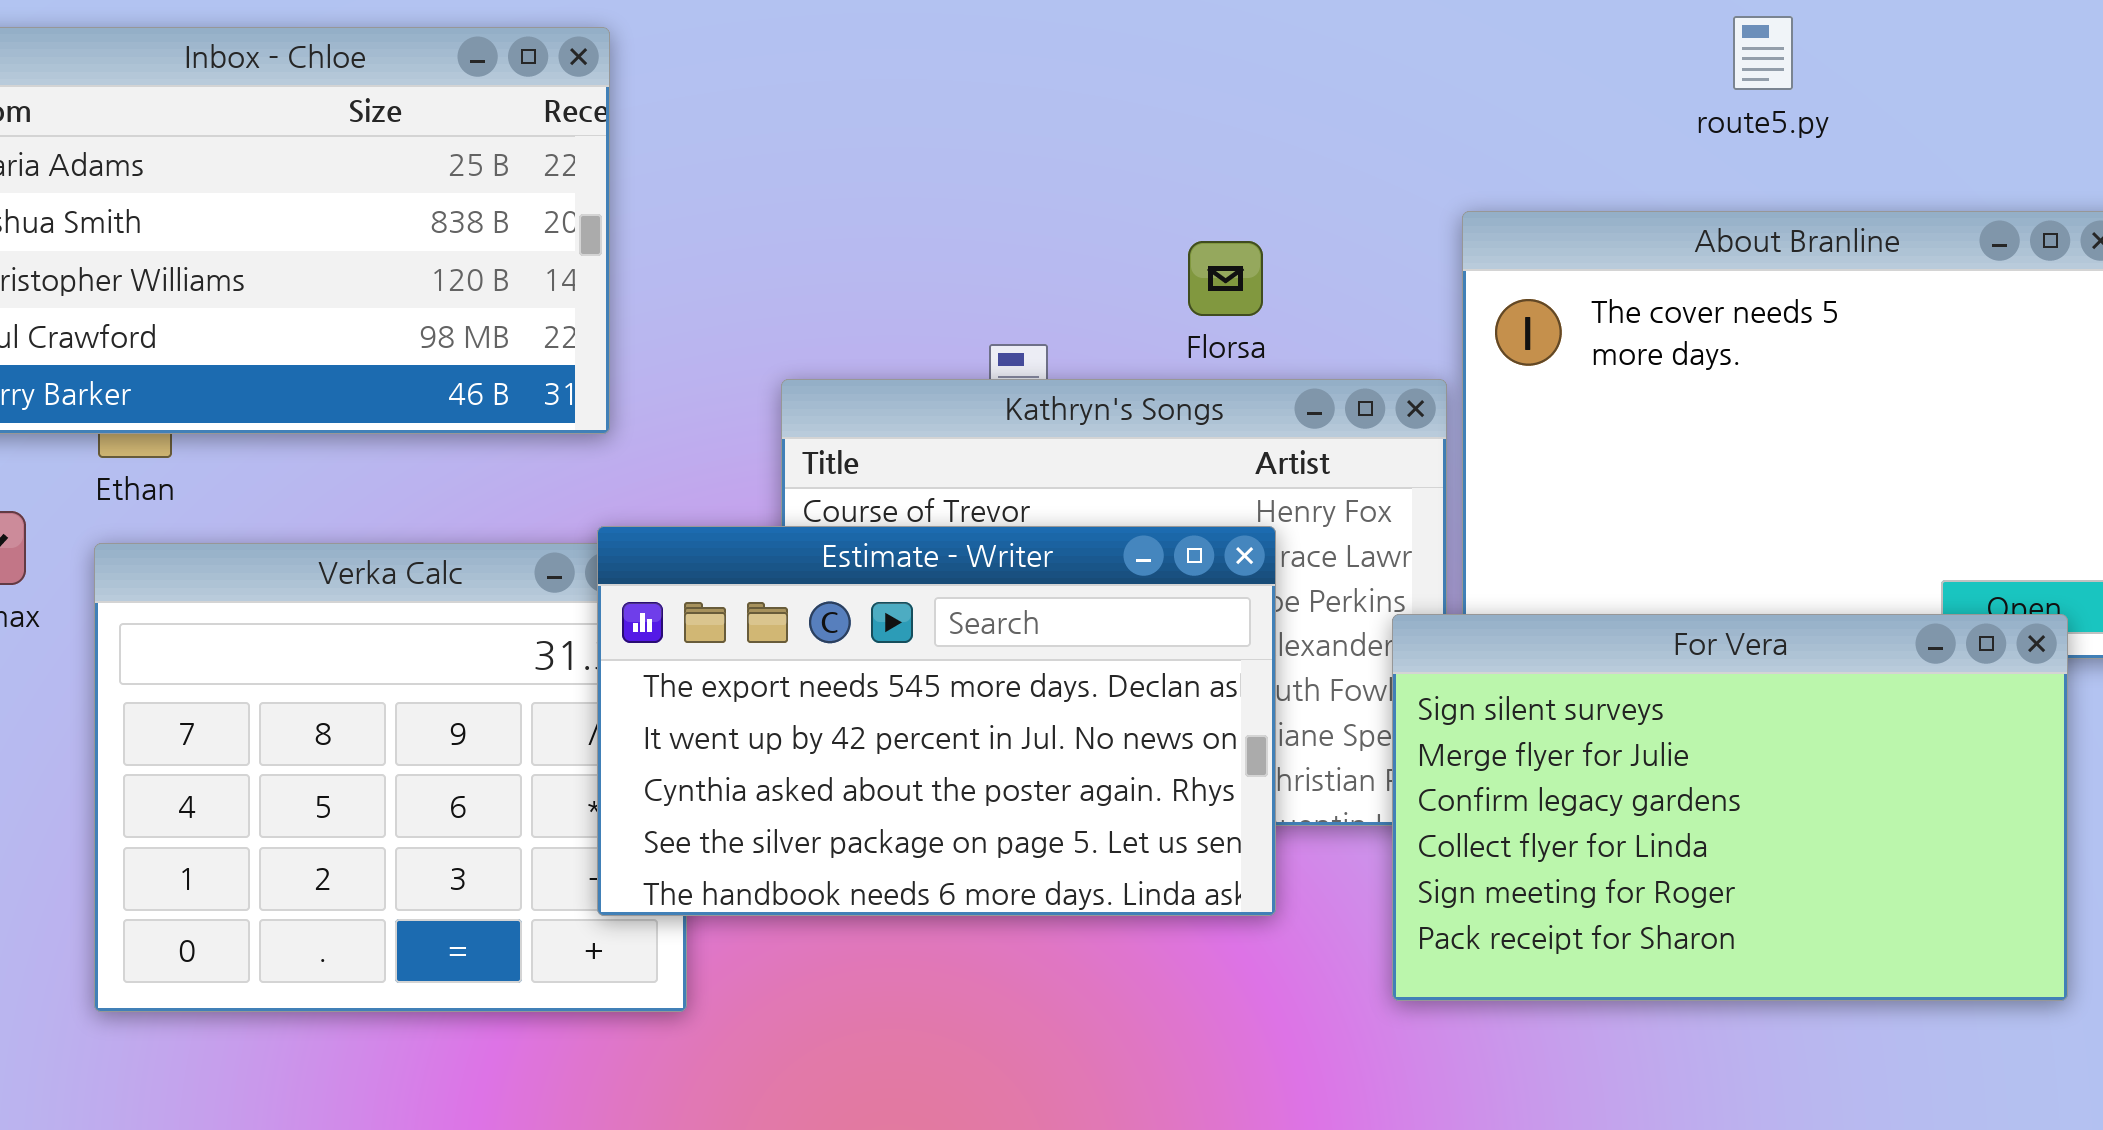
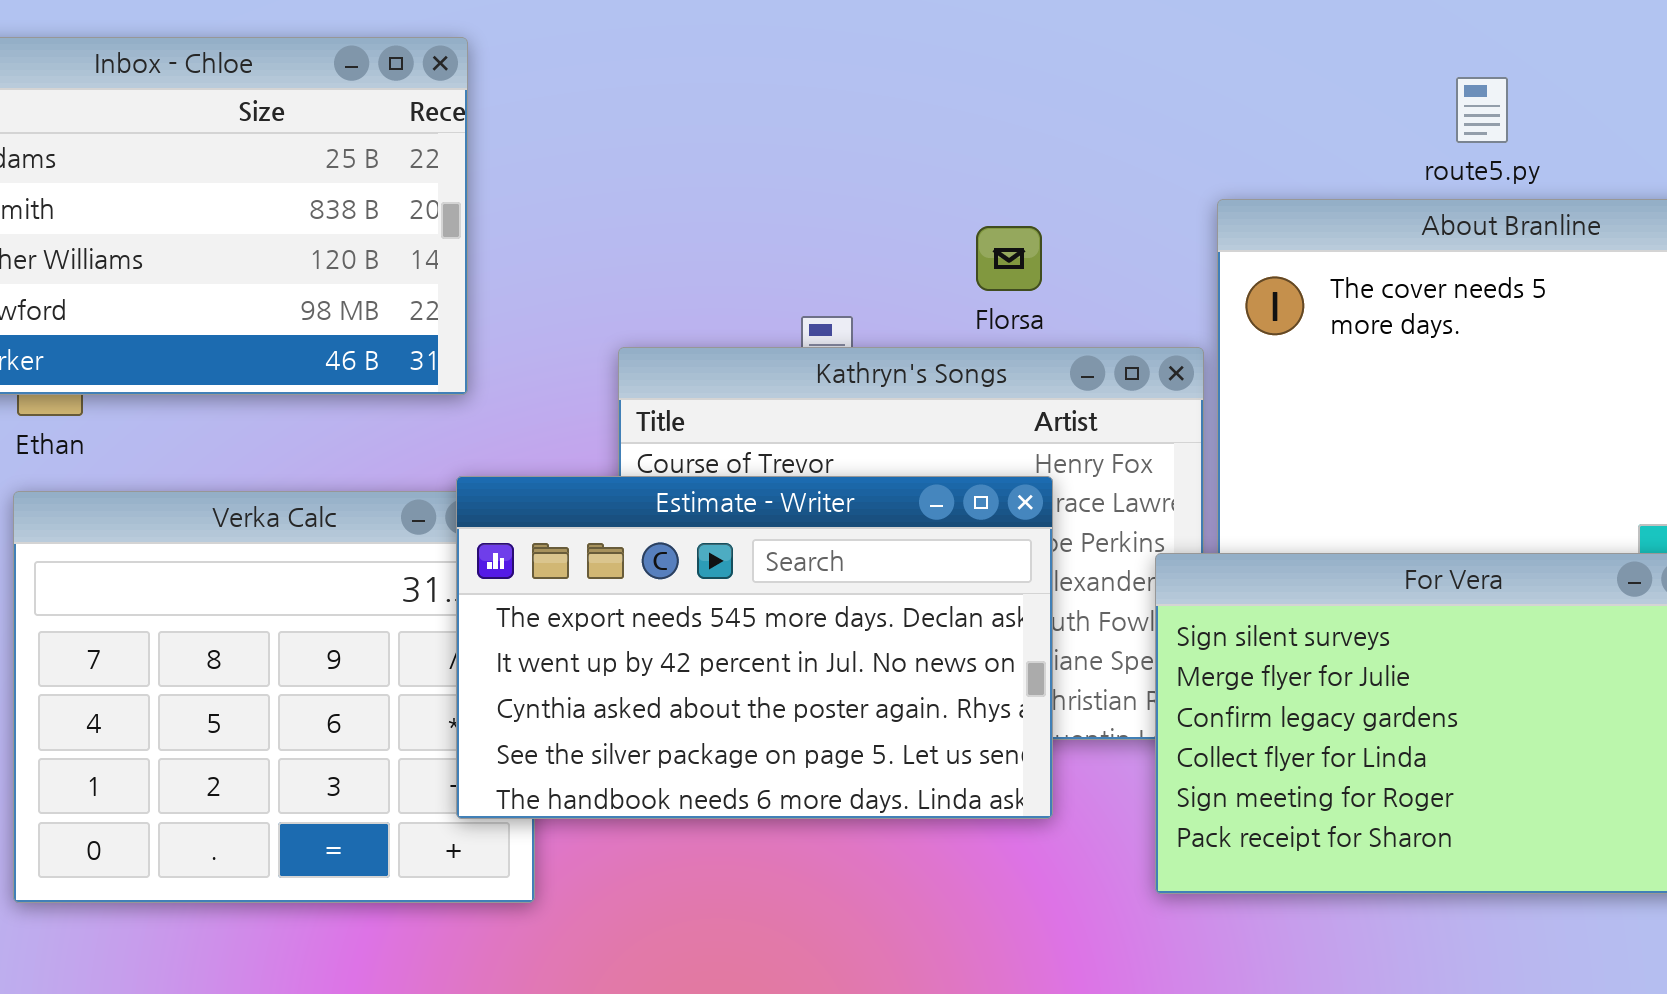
route5.py: [1733,16,1793,90] -> [1456,77,1508,143], moved

